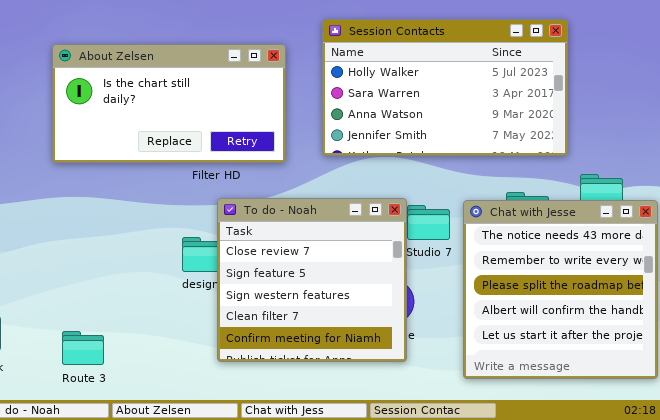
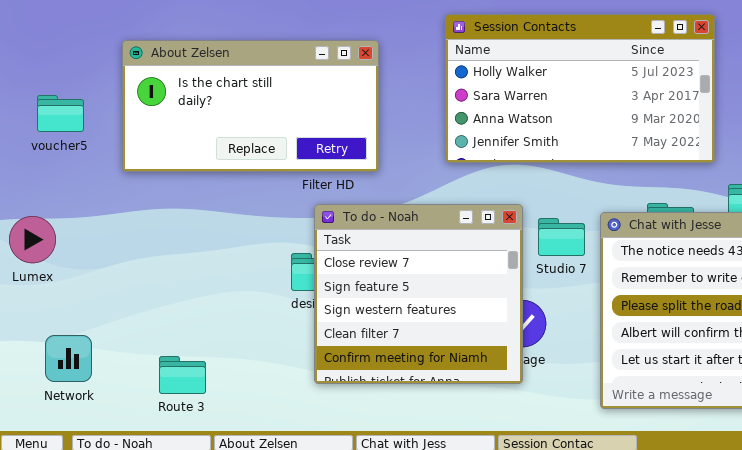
About Zelsen: [52,44,286,163] -> [122,40,379,172], moved
To do - Noah: [217,198,407,362] -> [314,204,523,384], moved

